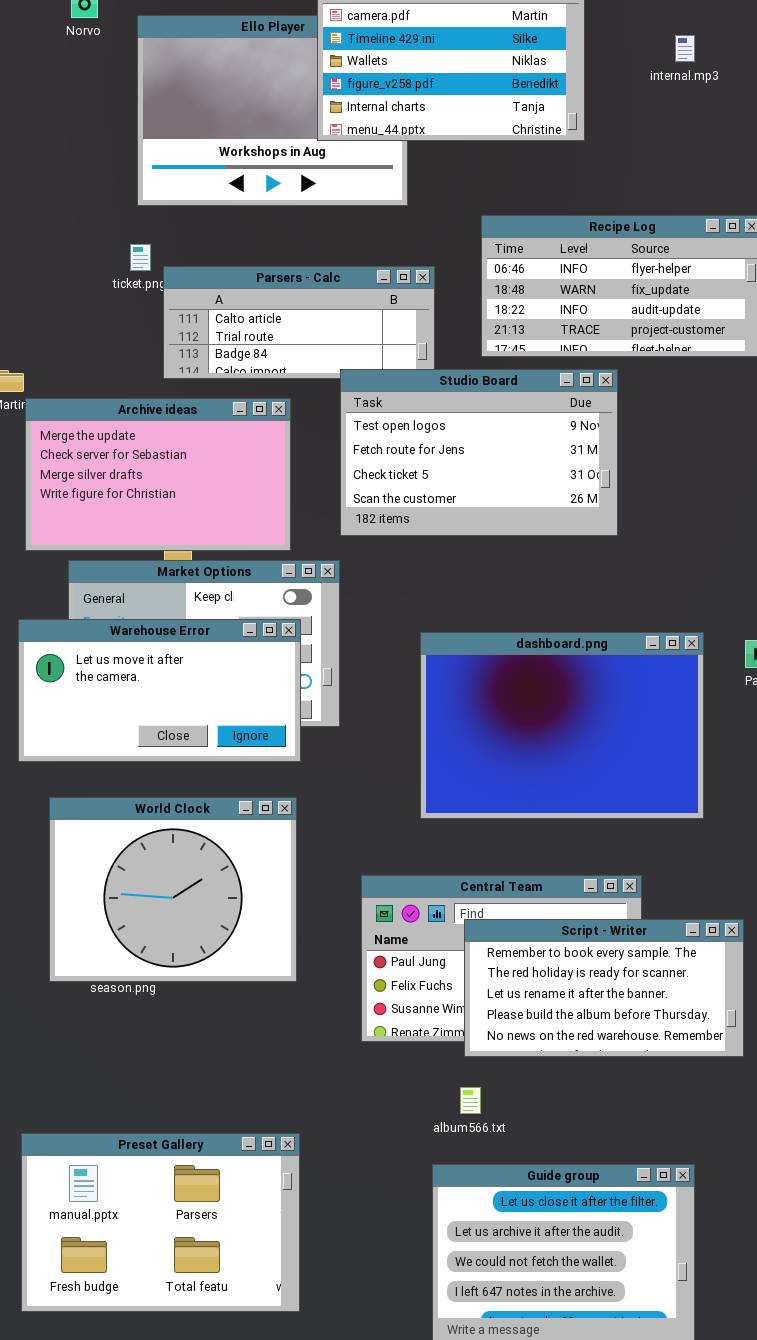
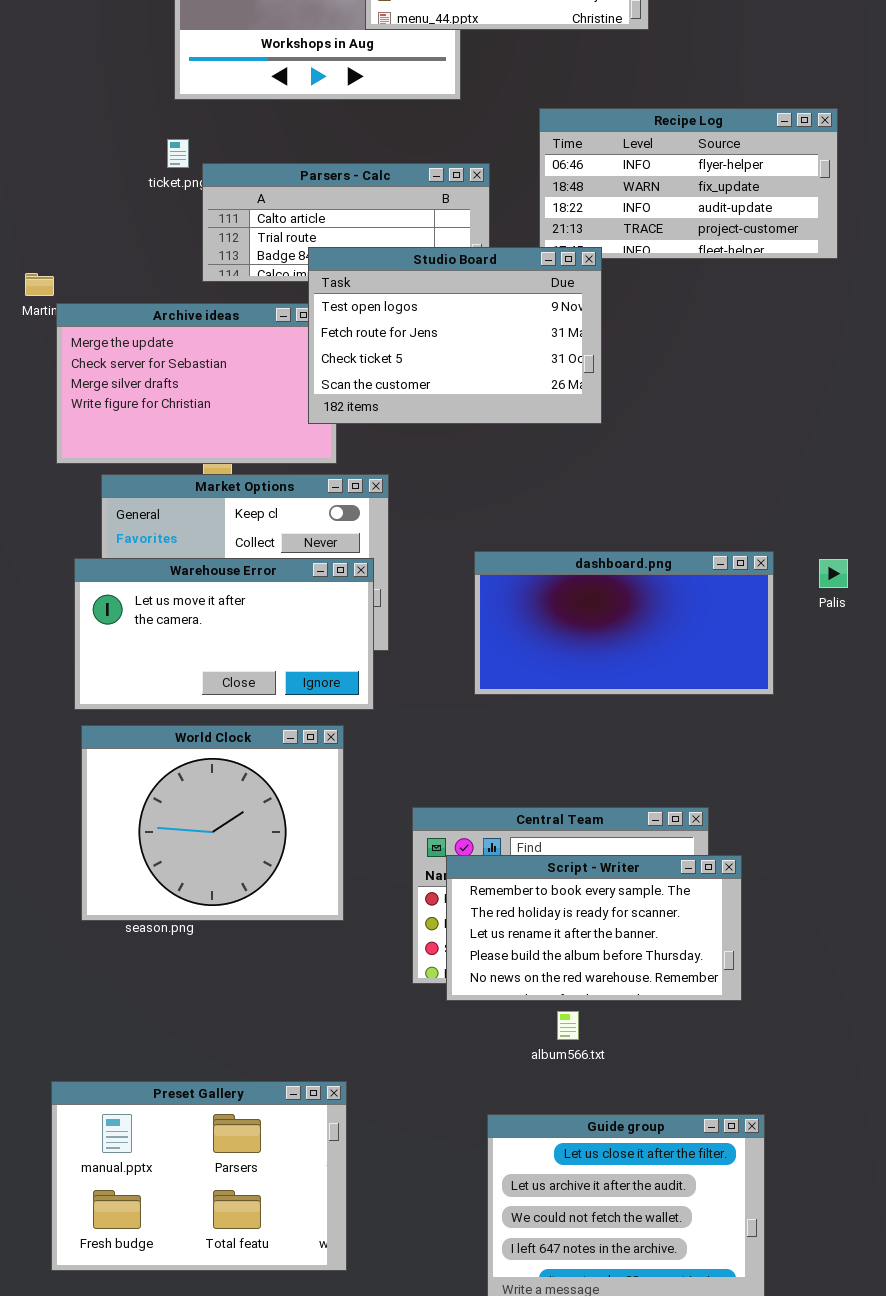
Studio Board: [340,369,618,536] -> [308,247,602,424], moved
Warehouse Error: [18,619,301,762] -> [74,558,374,710], moved
dashboard.png: [420,632,704,819] -> [474,551,774,695], resized
Script - Writer: [464,919,744,1057] -> [446,855,742,1001], moved
album566.txt: [460,1087,481,1114] -> [557,1011,579,1040], moved

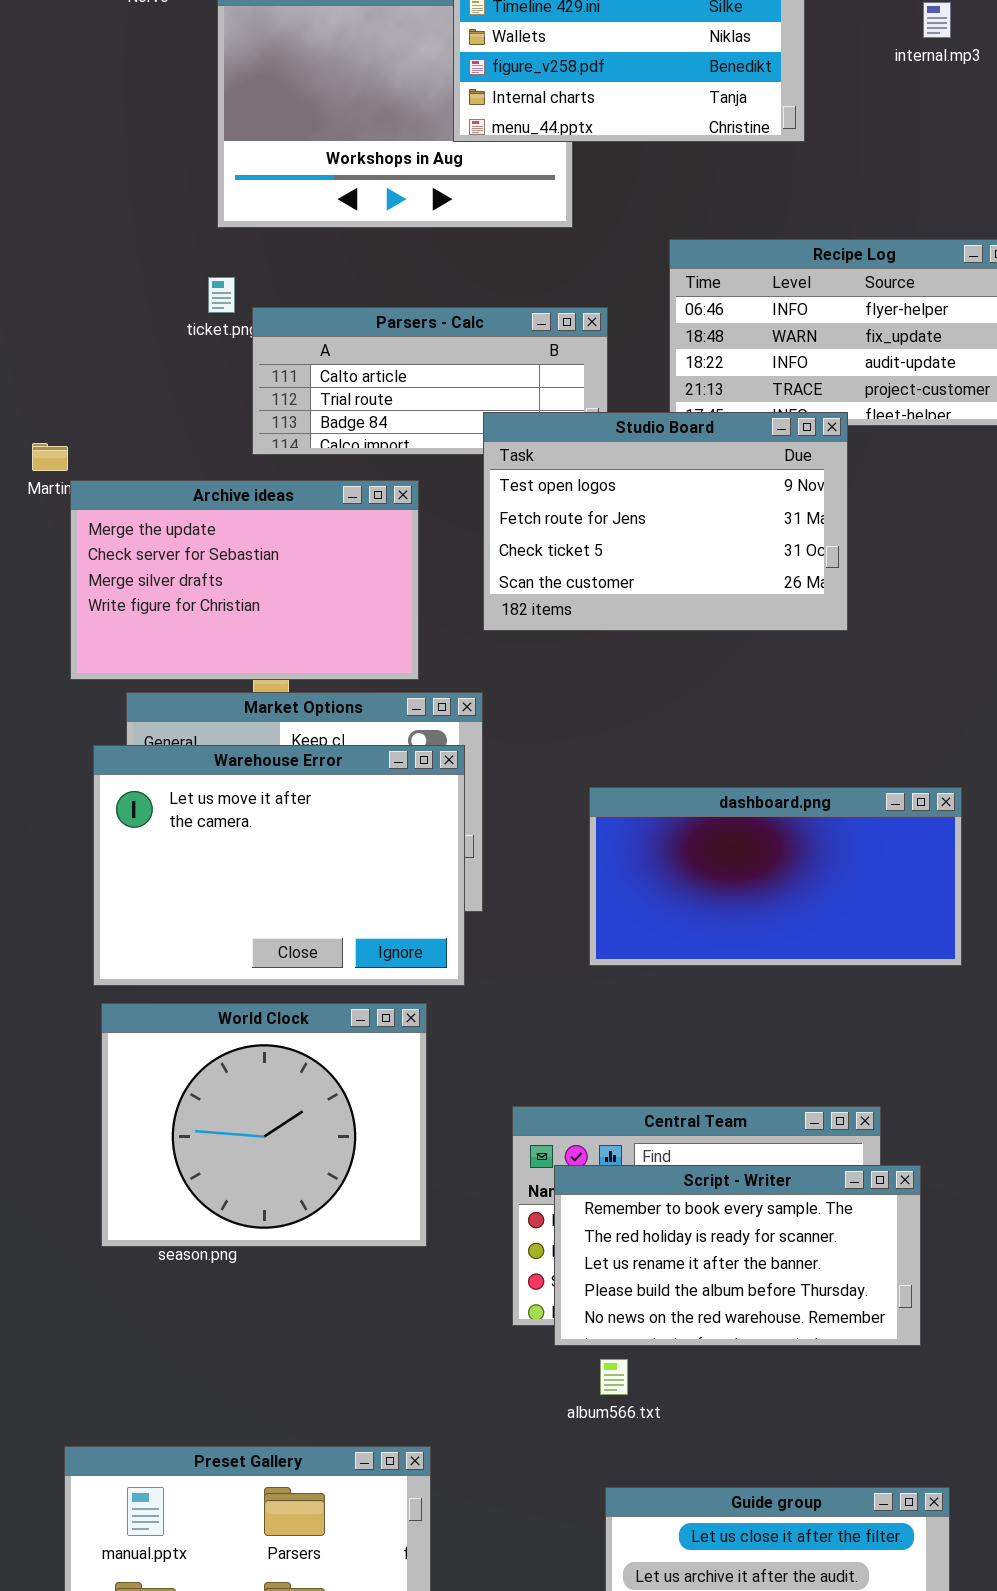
Studio Board: [308,247,602,424] -> [483,412,848,631], moved
Warehouse Error: [74,558,374,710] -> [93,745,465,986], resized
album566.txt: [557,1011,579,1040] -> [600,1359,628,1395], moved

